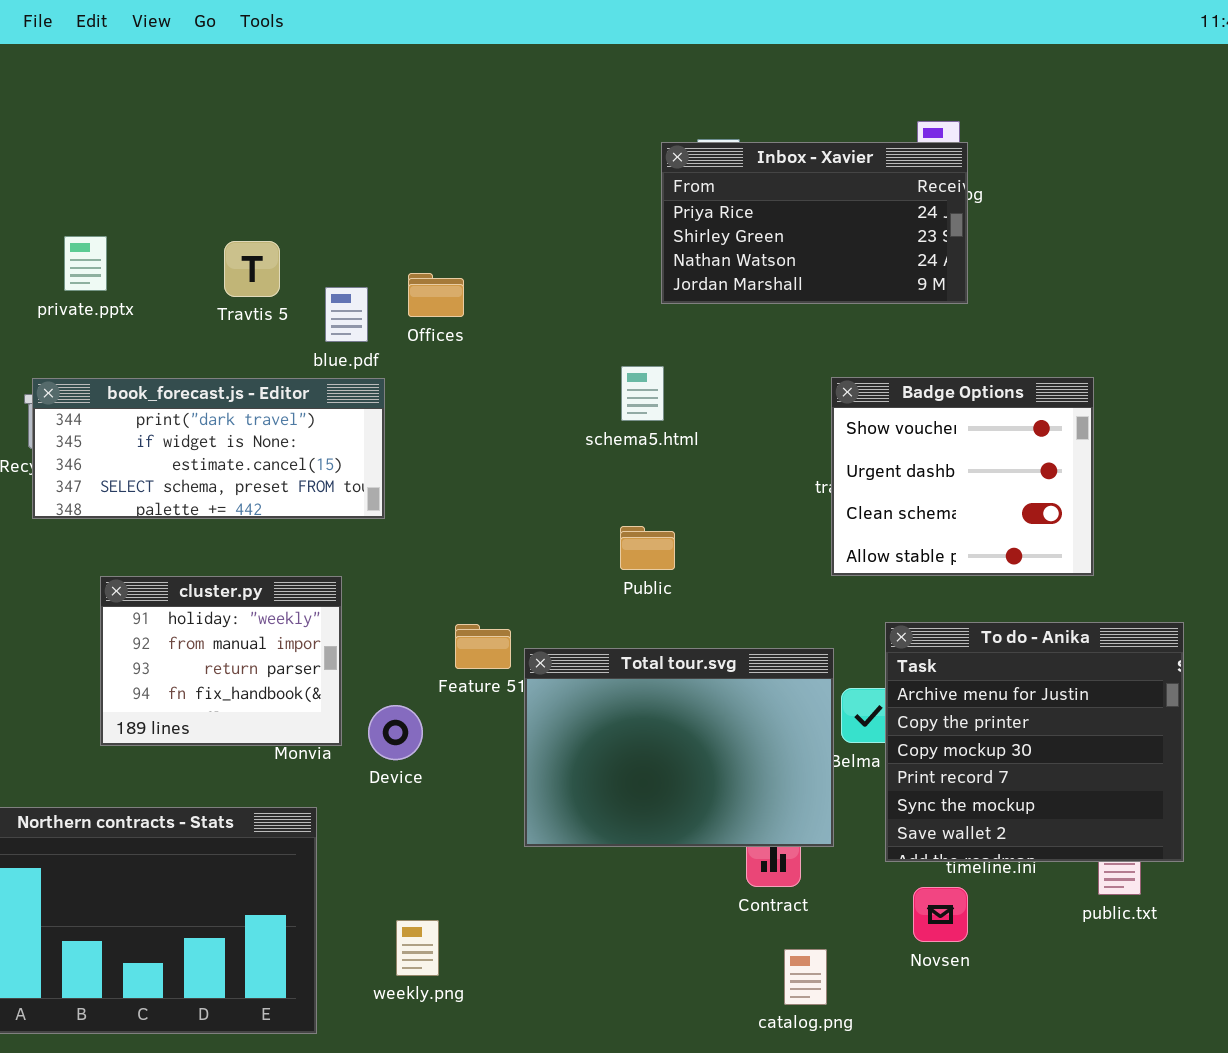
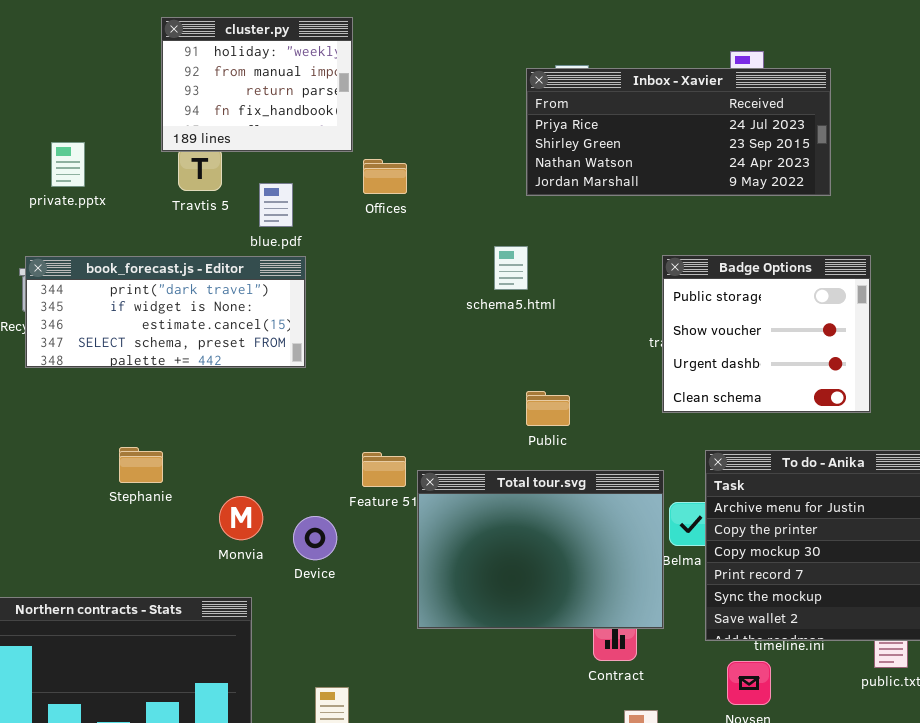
Inbox - Xavier: [661,142,968,304] -> [526,68,831,196], resized
Offices: [408,273,464,317] -> [363,159,407,194], moved
Badge Options: [831,377,1094,576] -> [662,255,871,413], scrolled up 1 row
Public: [620,526,675,570] -> [526,391,570,426], moved
cluster.py: [100,576,342,746] -> [161,17,353,152], moved

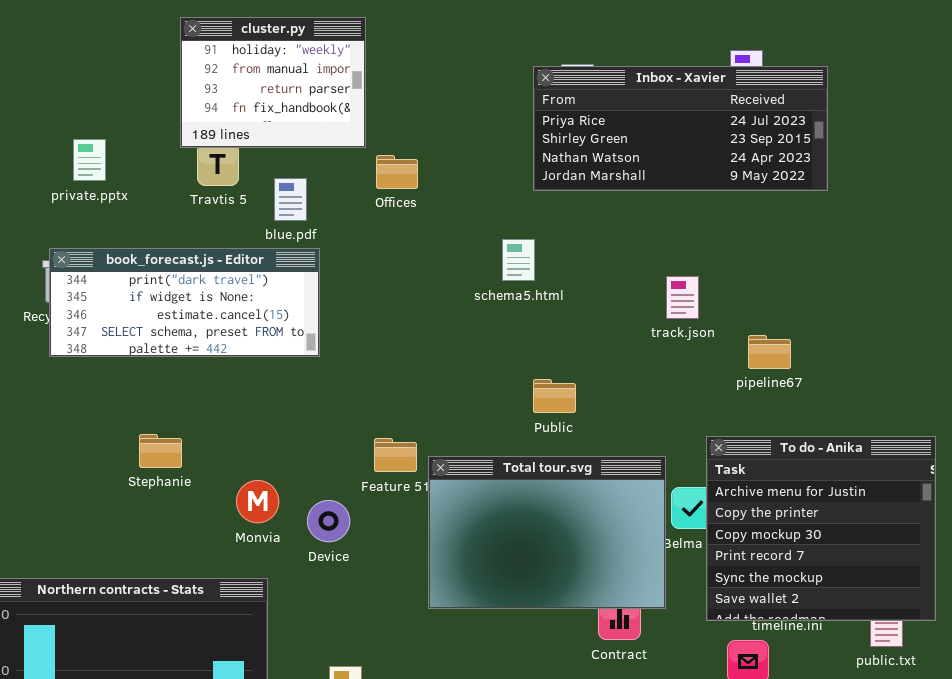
Badge Options: [662,255,871,413] -> none, closed

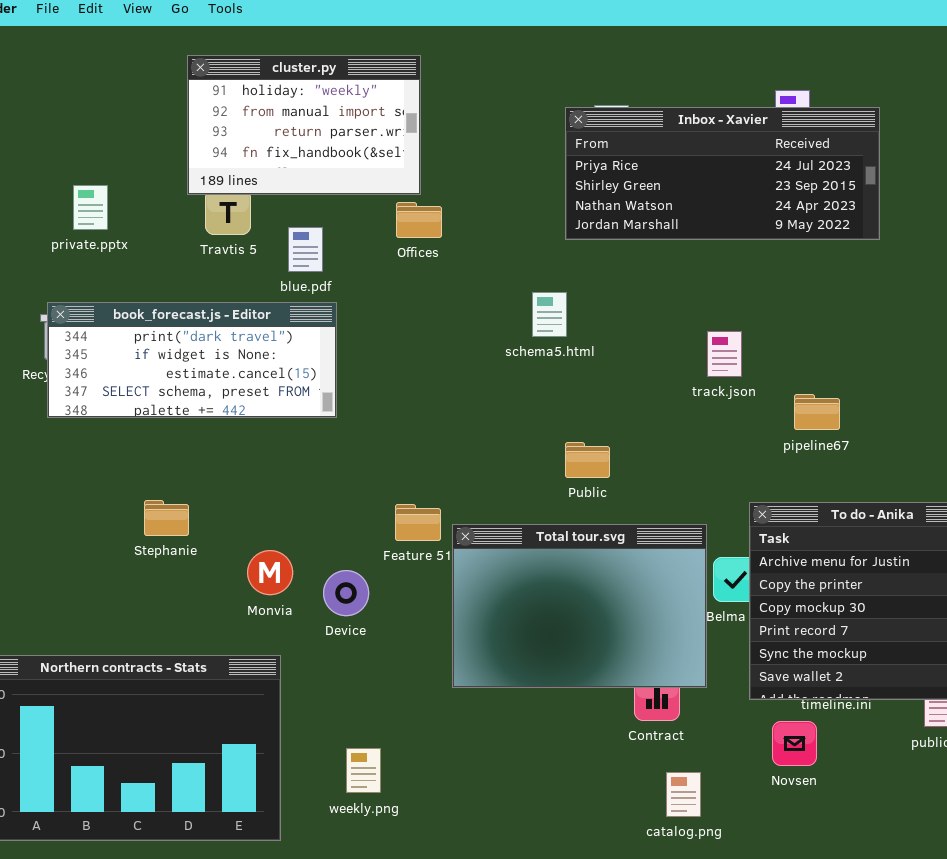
cluster.py: [180,17,366,148] -> [187,55,421,195], resized

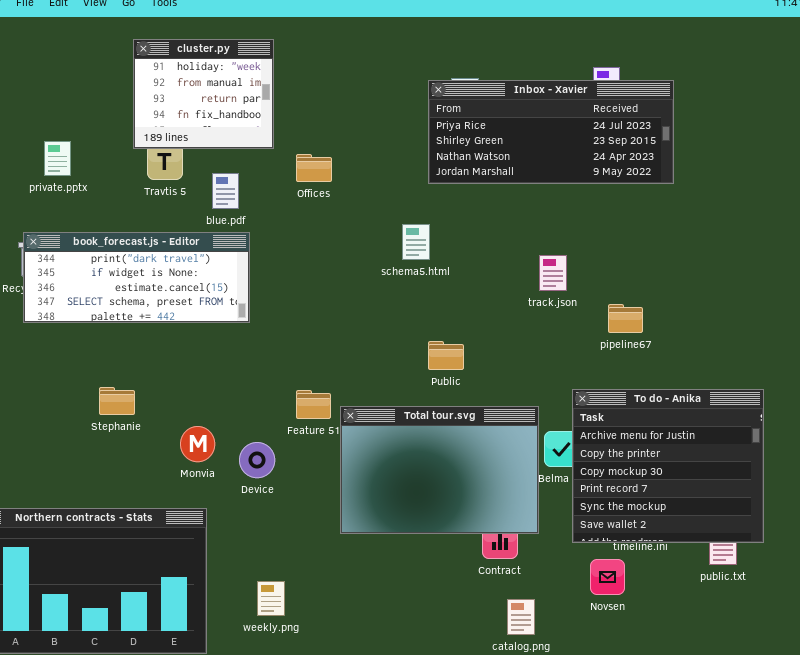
cluster.py: [187,55,421,195] -> [133,39,274,149], resized

